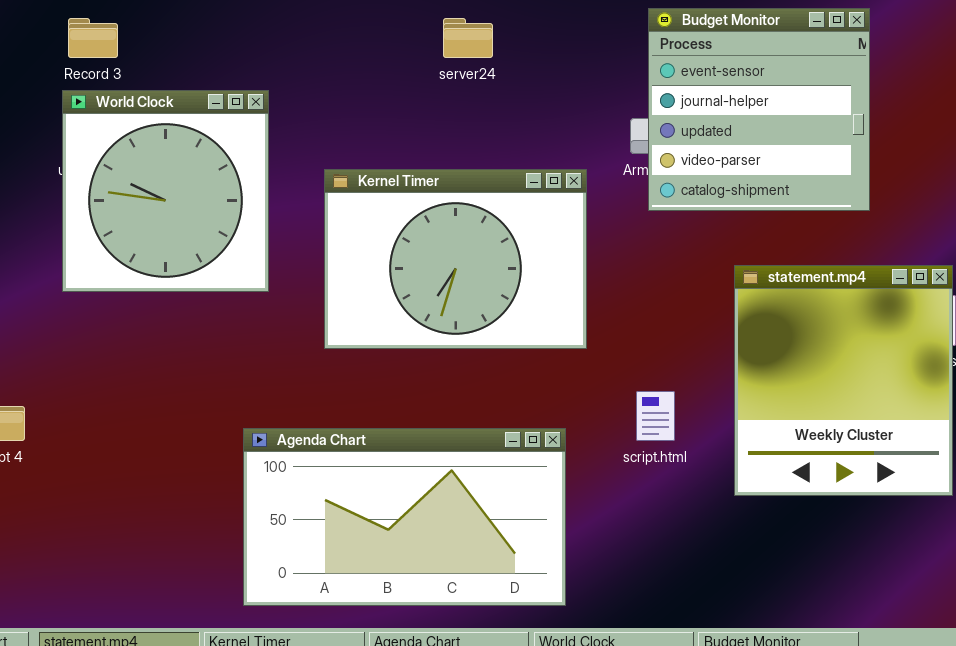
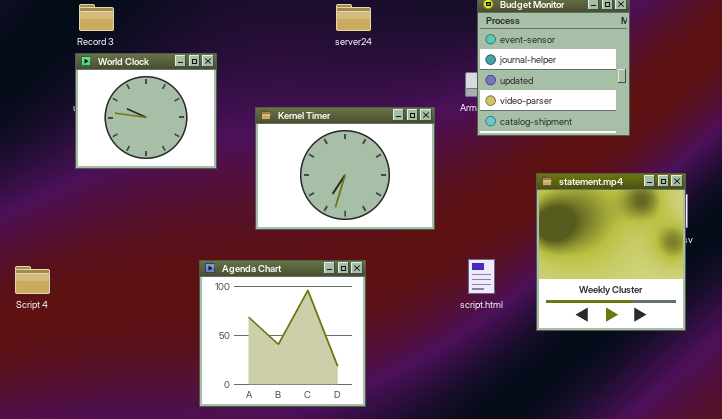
World Clock: [62,90,269,292] -> [75,53,217,169], resized
Agenda Chart: [243,428,566,606] -> [199,260,366,407], resized

